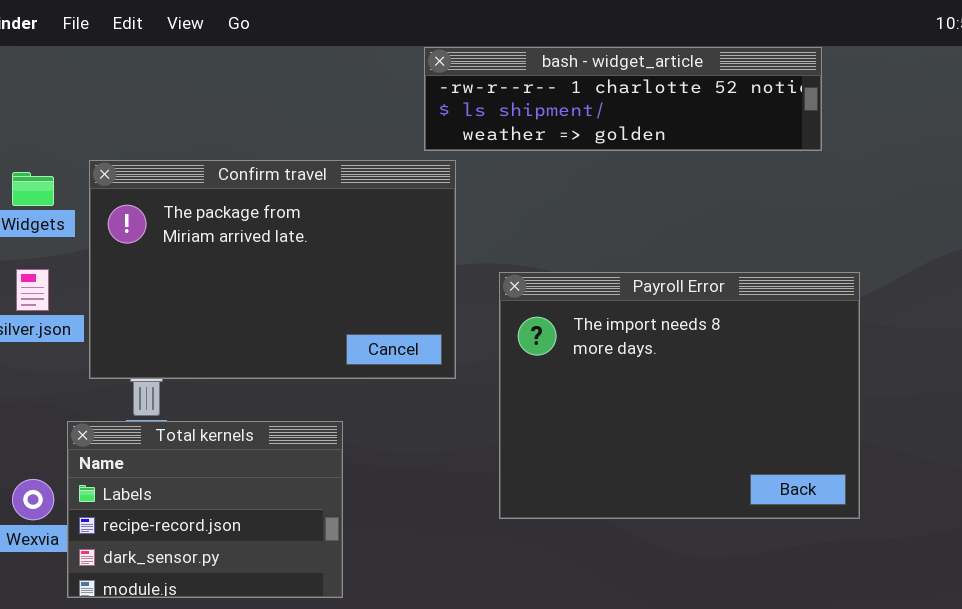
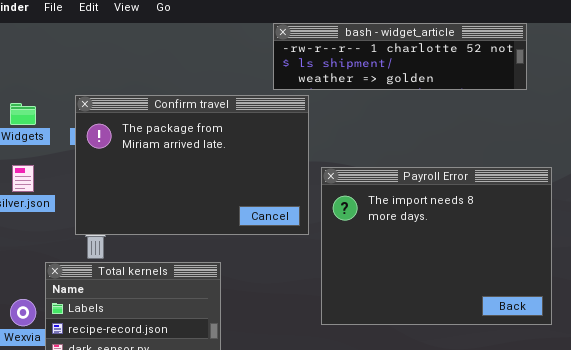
Confirm travel: [89,160,456,379] -> [75,95,309,235], moved

